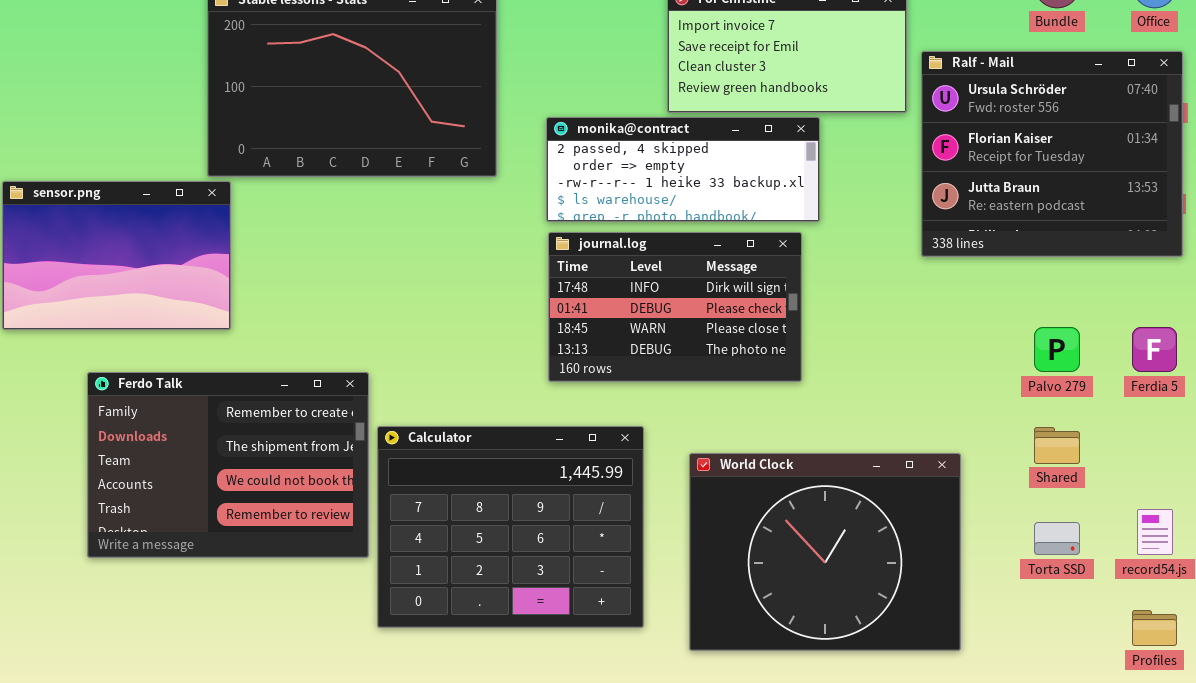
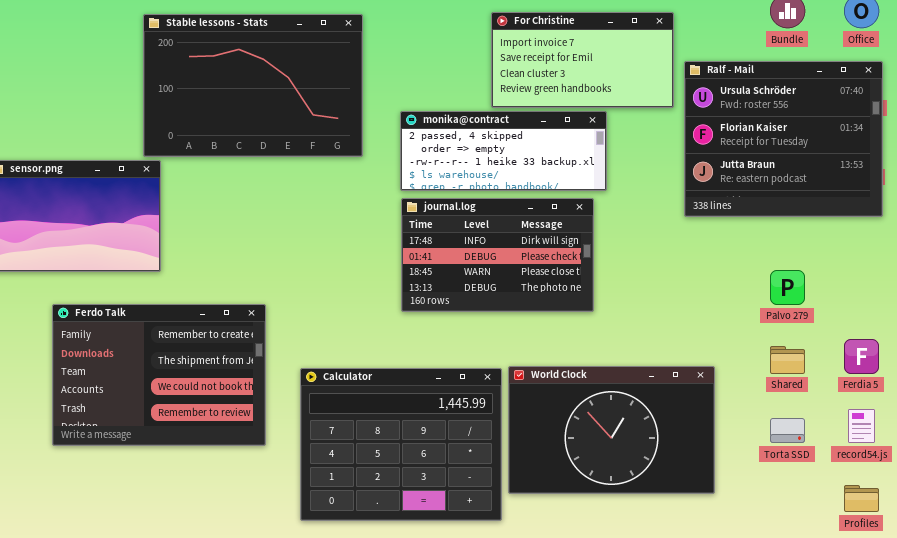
Ferdia 5: [1132,327,1177,372] -> [844,339,879,374], moved
Calculator: [377,426,644,628] -> [300,368,502,521], moved
World Clock: [689,453,961,651] -> [508,366,715,494], resized

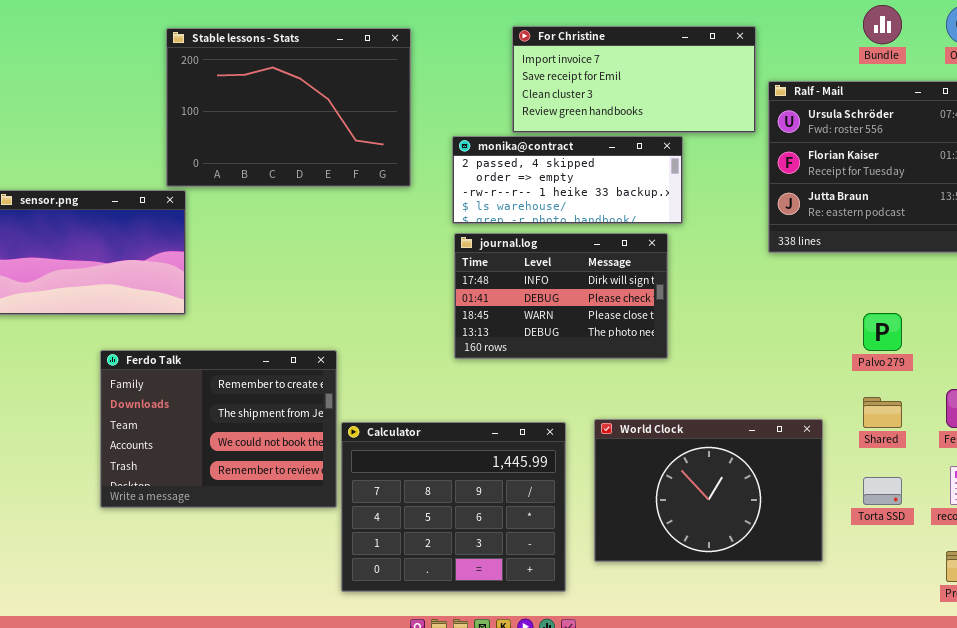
For Christine: [491,12,674,108] -> [512,26,756,133], resized
Ferdo Talk: [52,304,266,446] -> [100,350,337,508], moved
World Clock: [508,366,715,494] -> [594,419,823,562], moved

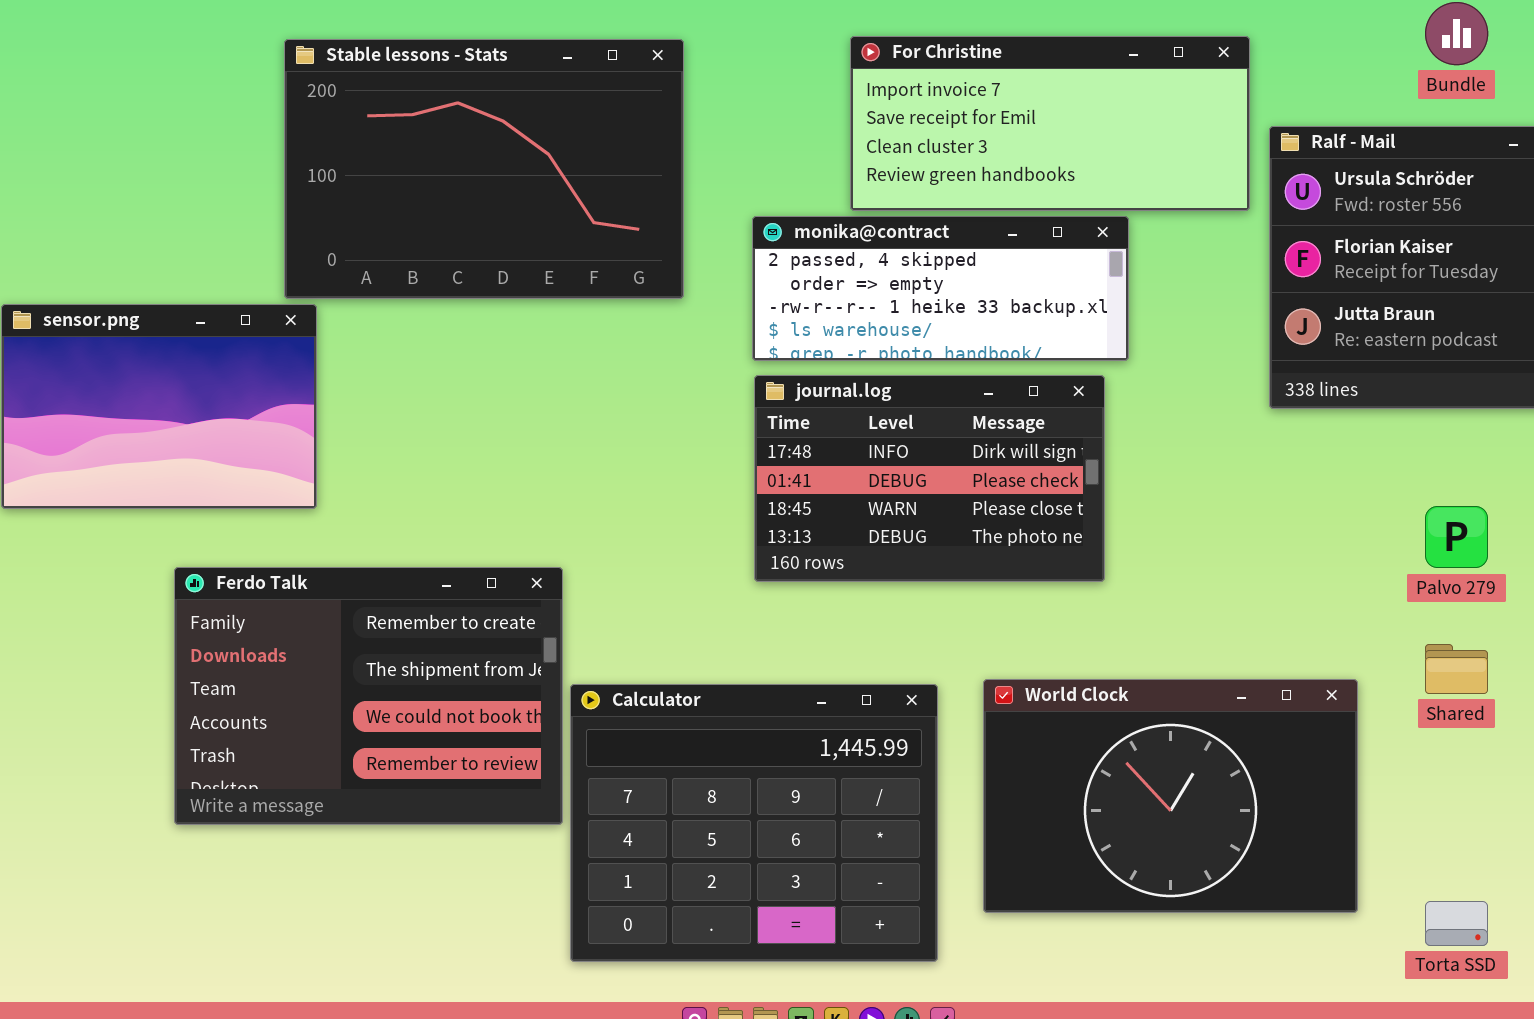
Torta SSD: [863,477,902,505] -> [1425,901,1488,946], moved

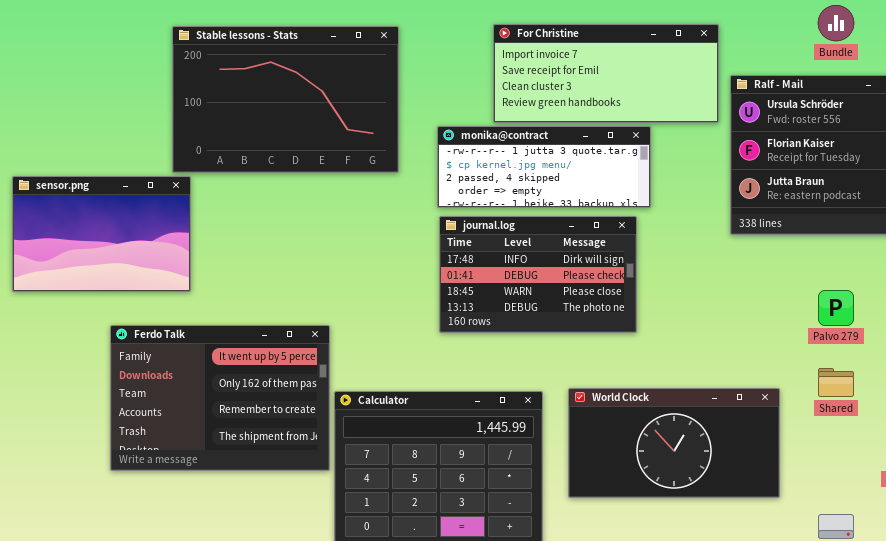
monika@contract: [752,216,1129,361] -> [437,126,651,208], scrolled up 2 rows
Ferdo Talk: [174,567,563,825] -> [110,325,330,471], scrolled up 2 rows
World Clock: [983,679,1358,913] -> [568,388,780,498], resized

